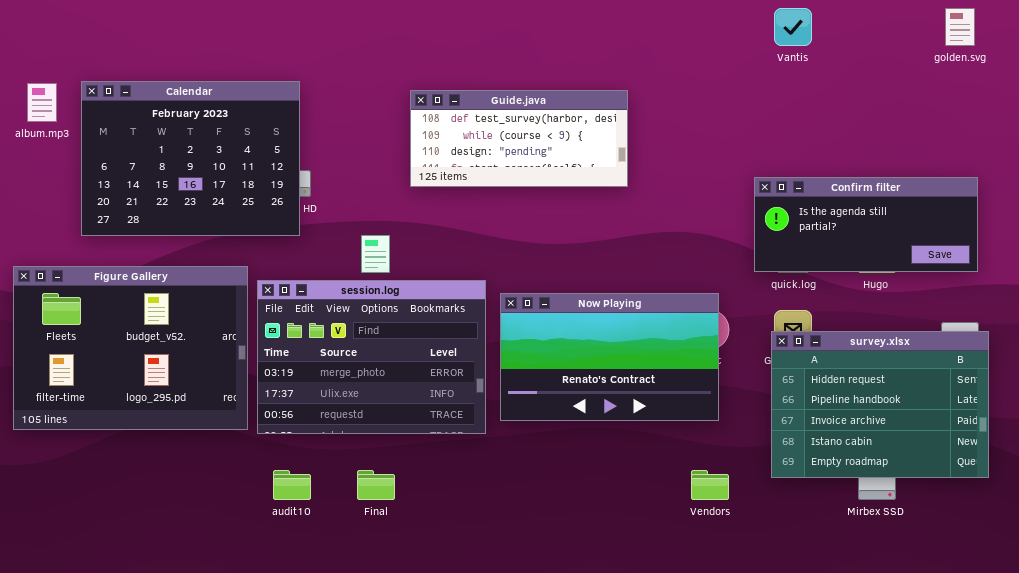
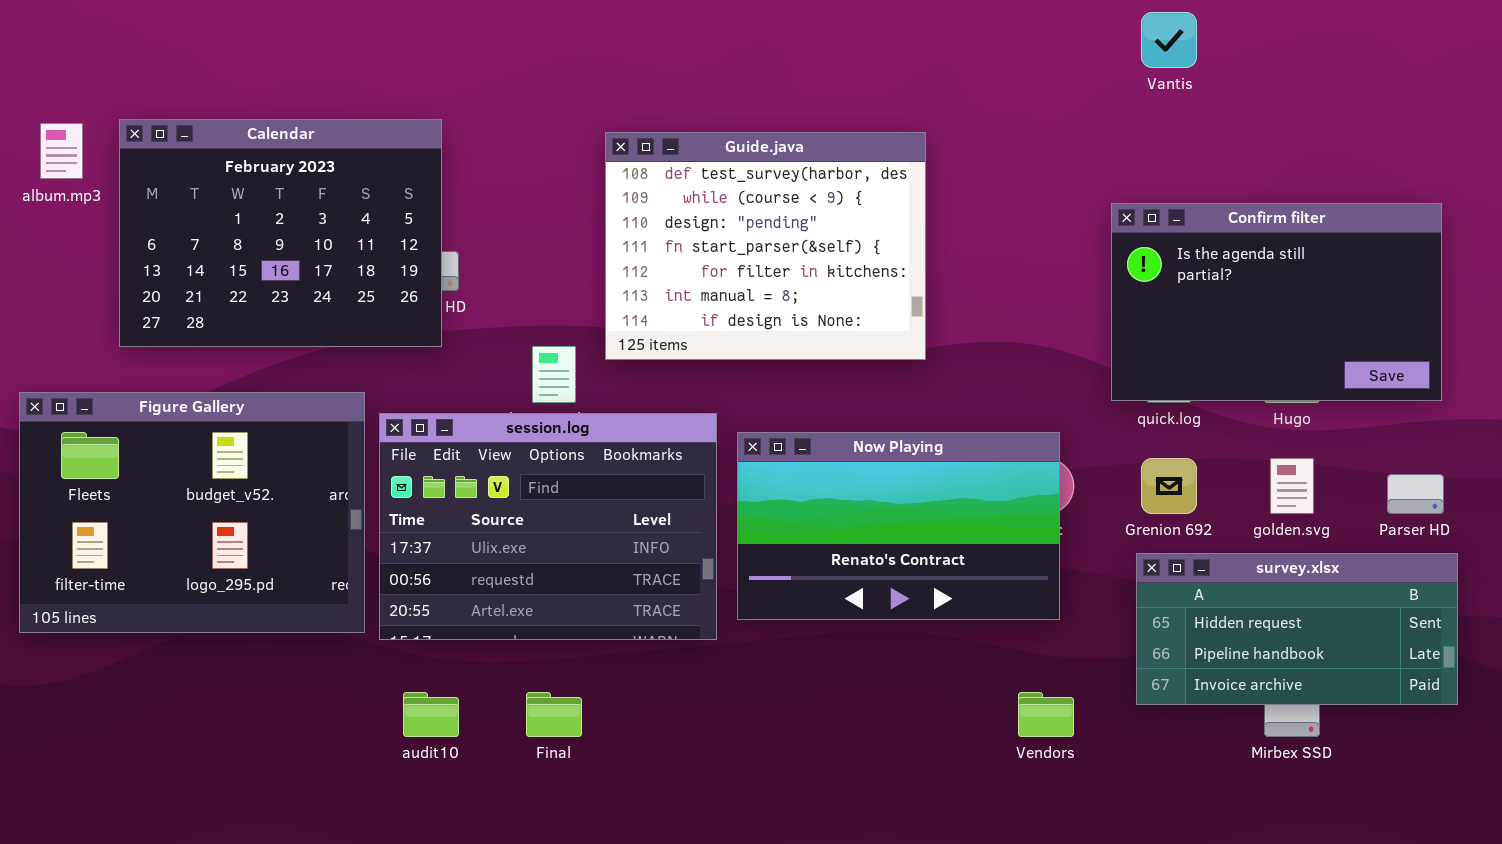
golden.svg: [945,8,975,46] -> [1270,458,1314,514], moved
Guide.java: [410,90,628,187] -> [605,132,926,360], resized
Confirm filter: [754,177,978,272] -> [1111,203,1442,401], resized
session.log: [257,280,486,434] -> [379,413,717,640], scrolled down 1 row
survey.xlsx: [771,331,989,478] -> [1136,553,1458,705], resized

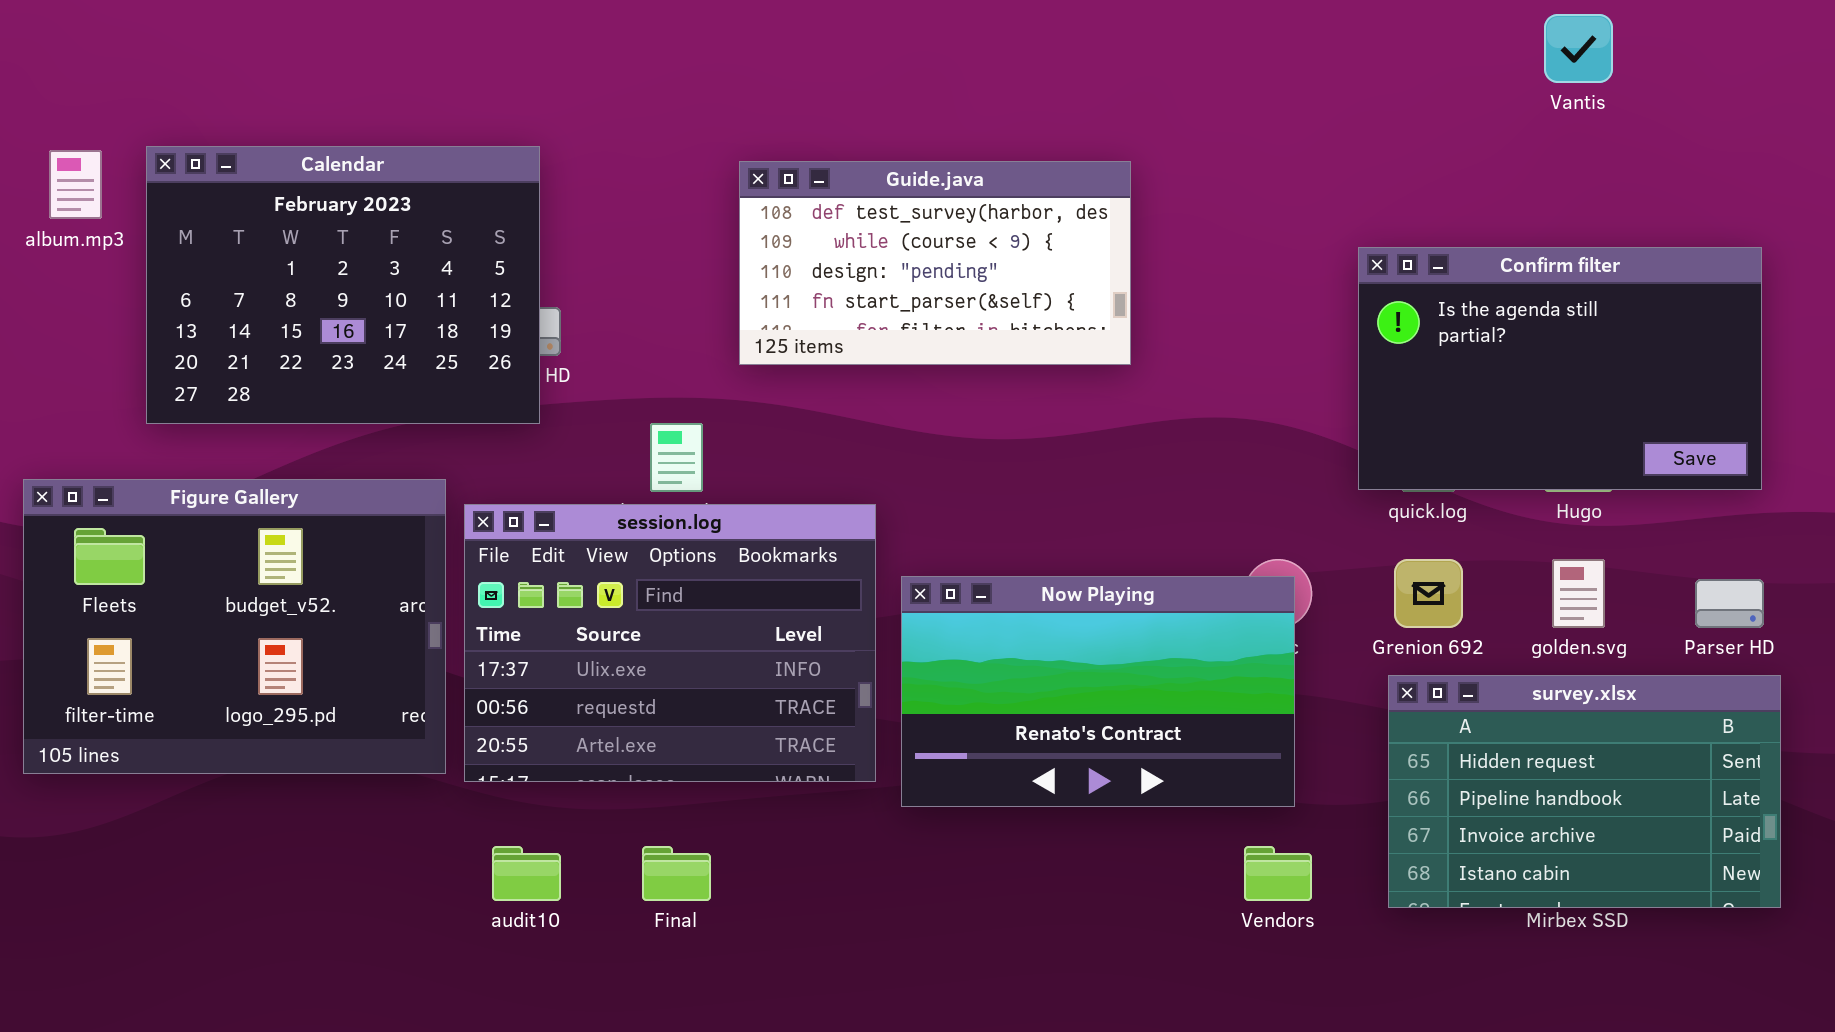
Vantis: [1141,12,1197,68] -> [1544,14,1613,83], moved
Guide.java: [605,132,926,360] -> [739,161,1131,365], resized
Now Playing: [737,432,1060,620] -> [901,576,1295,807], moved
survey.xlsx: [1136,553,1458,705] -> [1388,675,1781,908], resized

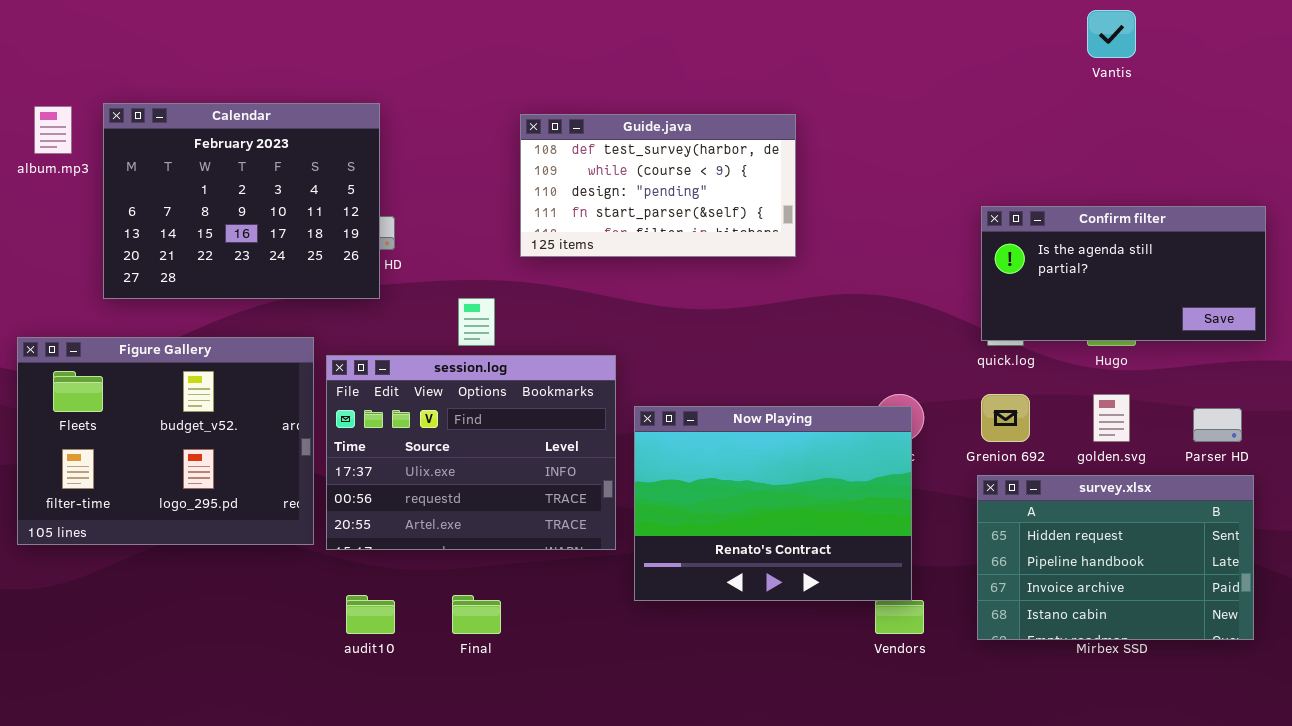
Confirm filter: [1358,247,1762,490] -> [981,206,1266,341], moved, resized
Now Playing: [901,576,1295,807] -> [634,406,912,601], resized

